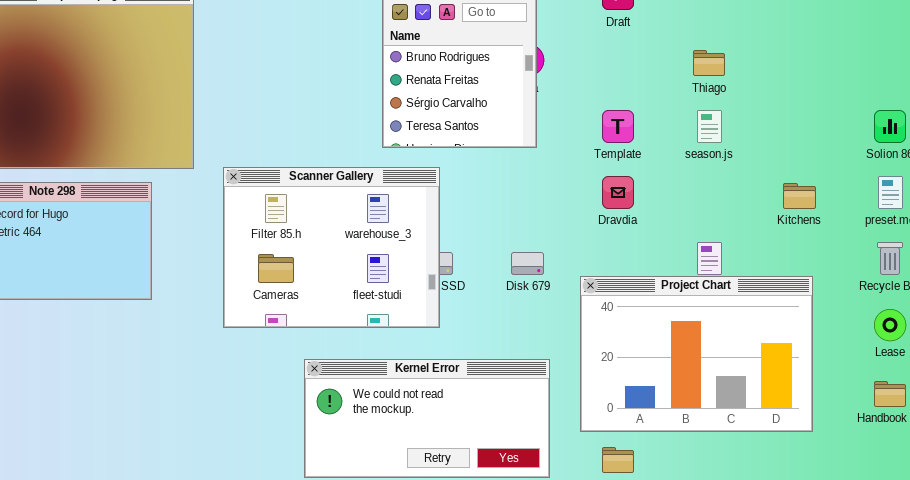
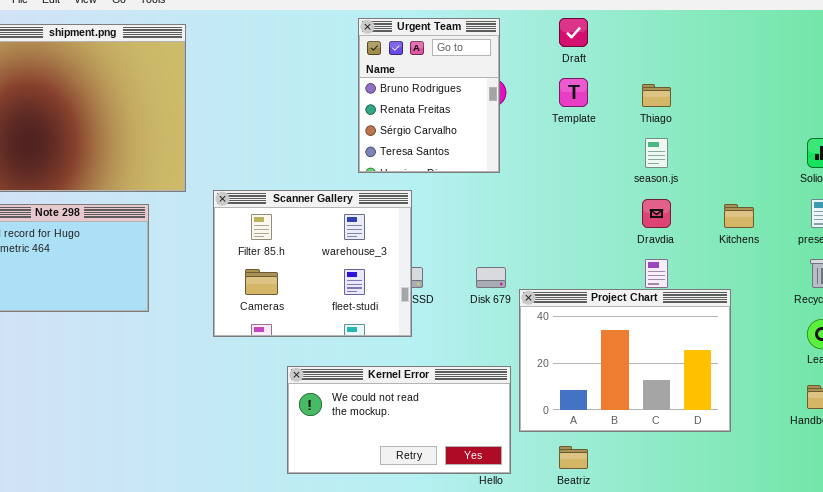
Template: [602,110,634,143] -> [559,78,588,107], moved
Dravdia: [602,176,634,209] -> [642,199,671,228], moved
Project Chart: [580,276,813,432] -> [519,289,731,432], moved

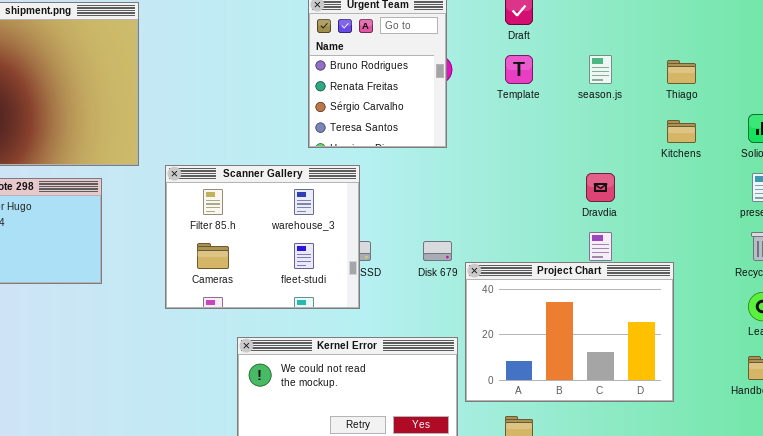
Thiago: [642,84,671,107] -> [667,60,696,84], moved
season.js: [645,138,668,168] -> [589,55,612,84], moved
Kitchens: [724,204,754,228] -> [667,120,696,143], moved

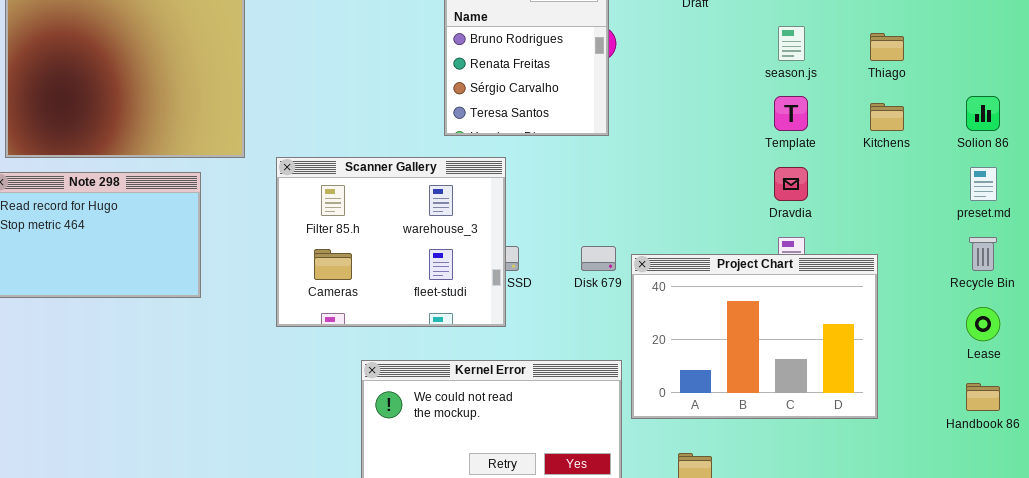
Template: [505,55,533,84] -> [774,96,808,131], moved
Project Chart: [465,262,674,402] -> [631,254,878,419], moved

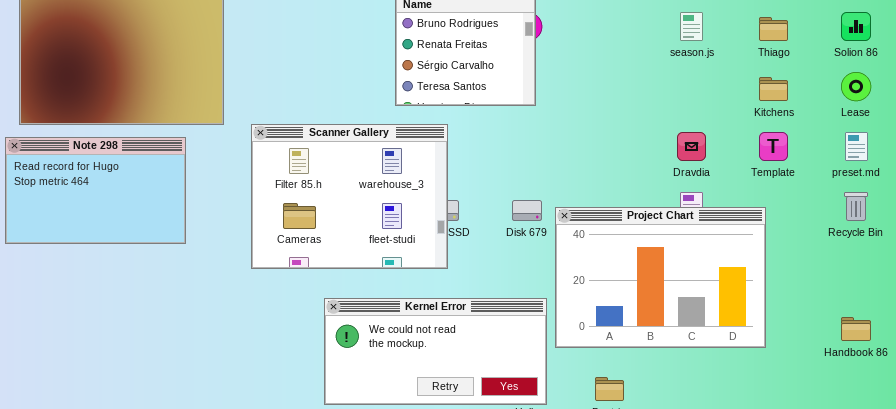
Template: [774,96,808,131] -> [759,132,788,161], moved
Solion 86: [966,96,1000,131] -> [841,12,871,41], moved
Lease: [966,307,1000,341] -> [841,72,871,101], moved

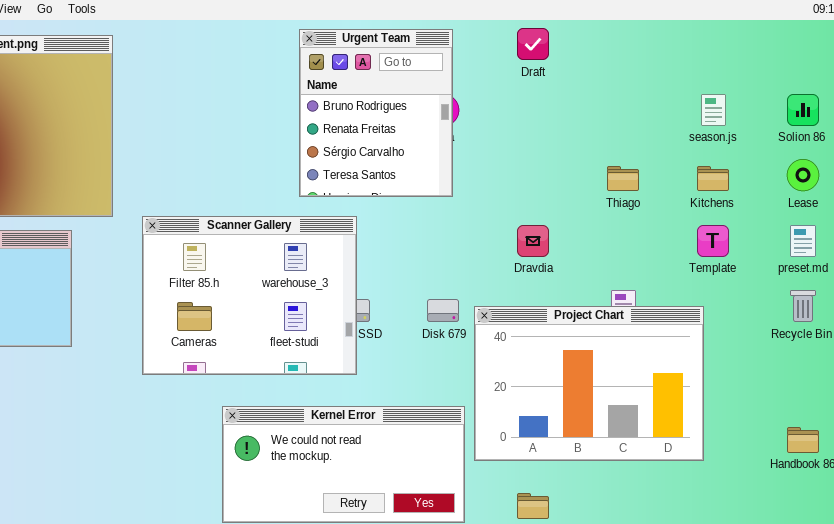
season.js: [680,12,703,41] -> [701,94,726,126], moved
Thiago: [759,17,788,41] -> [607,166,639,191], moved
Dravdia: [677,132,706,161] -> [517,225,549,257], moved

